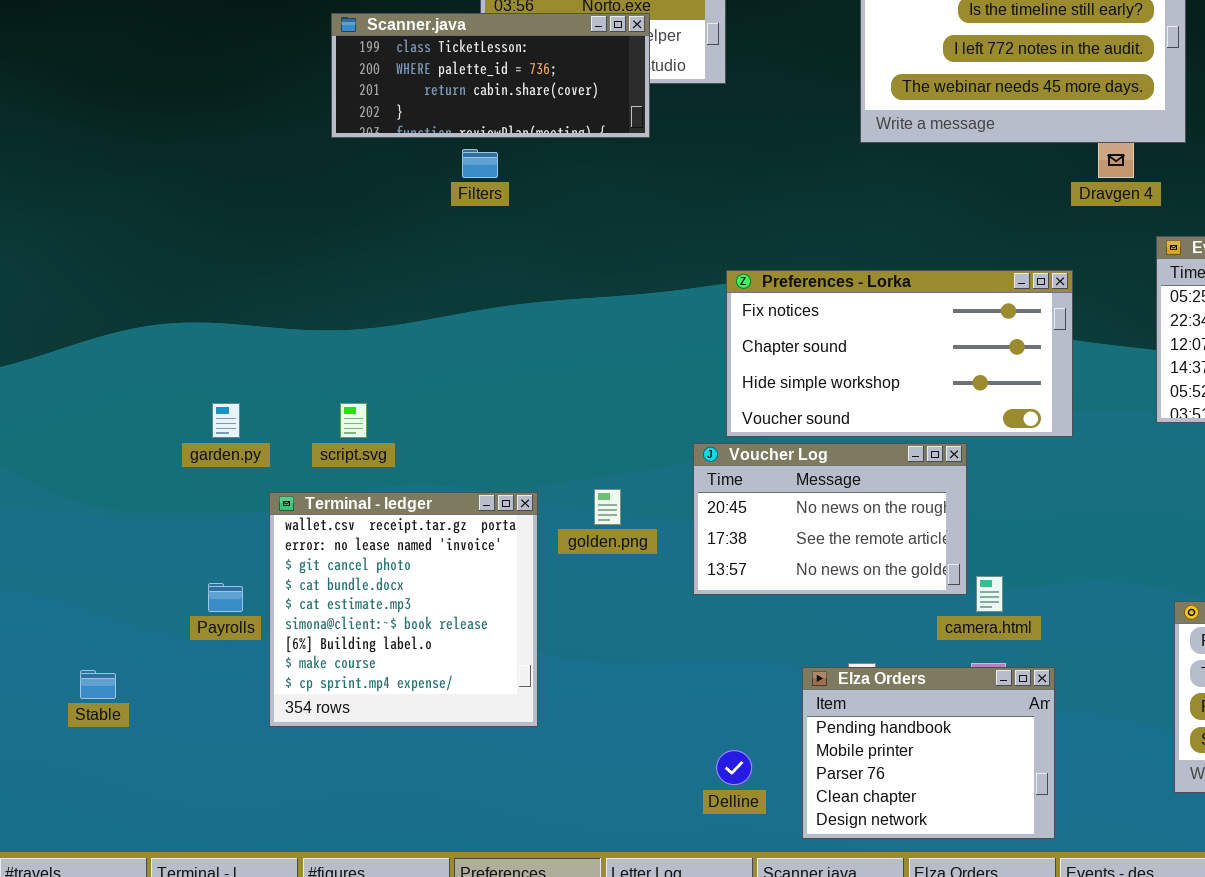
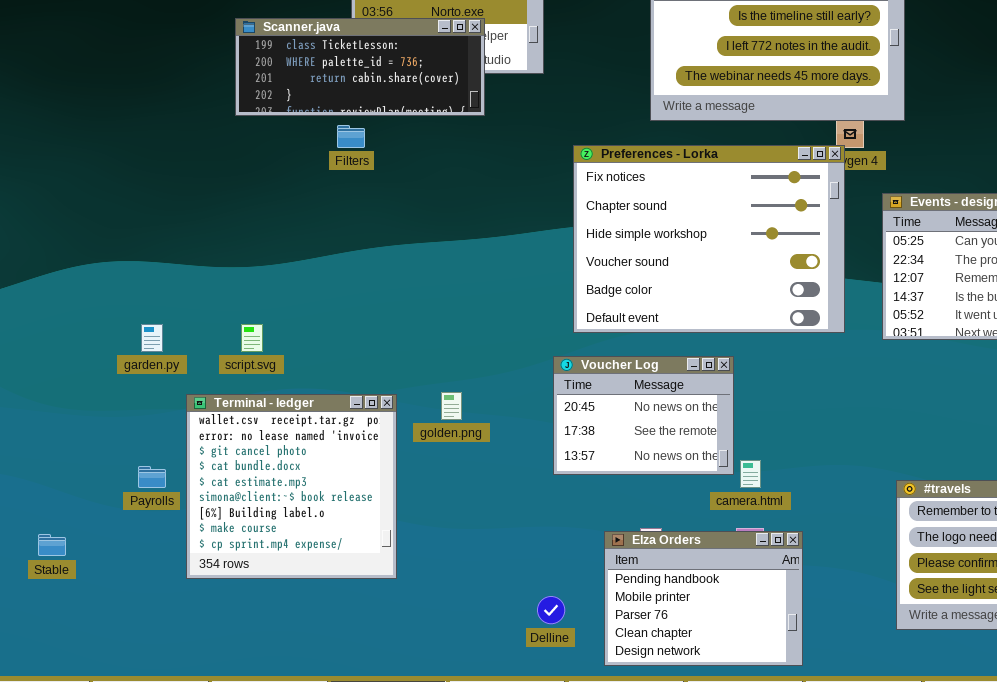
Preferences - Lorka: [726,270,1073,437] -> [573,145,845,333], moved, resized
Voucher Log: [693,443,967,595] -> [553,356,734,475], resized

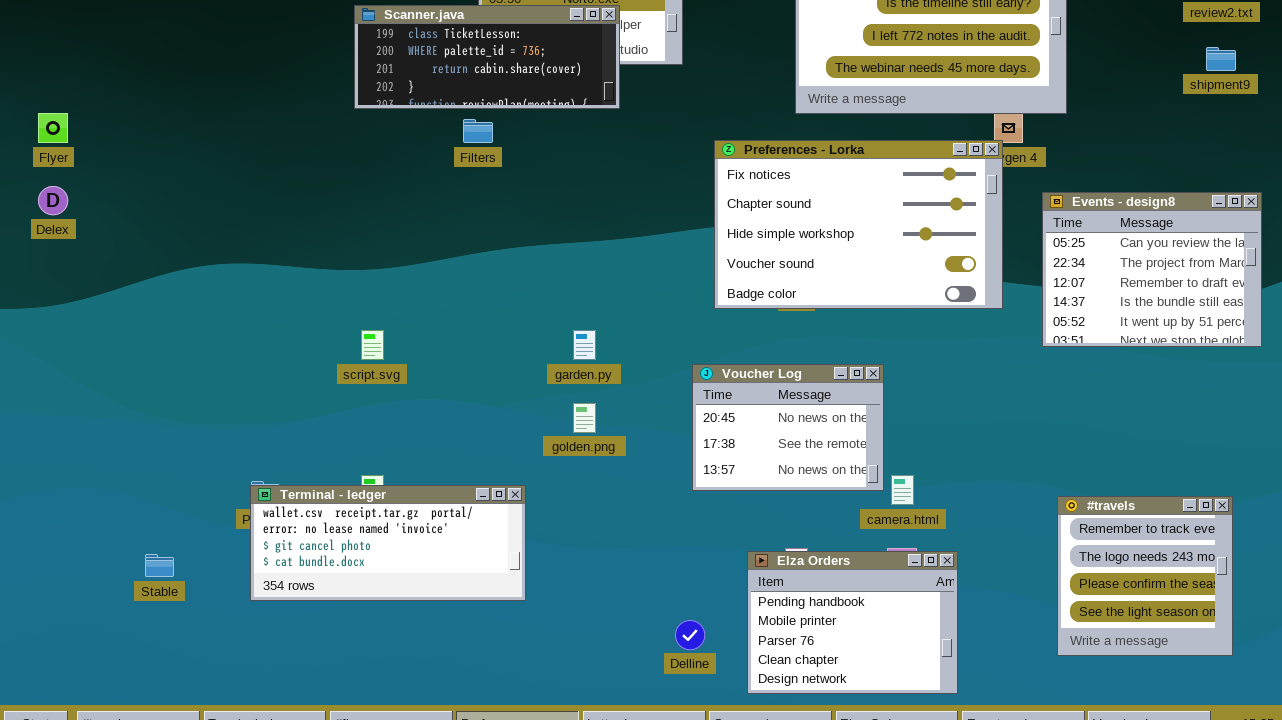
Preferences - Lorka: [573,145,845,333] -> [714,140,1003,309], resized
garden.py: [141,324,163,352] -> [573,330,596,360], moved
Terminal - ledger: [186,394,397,579] -> [250,485,526,601], resized

